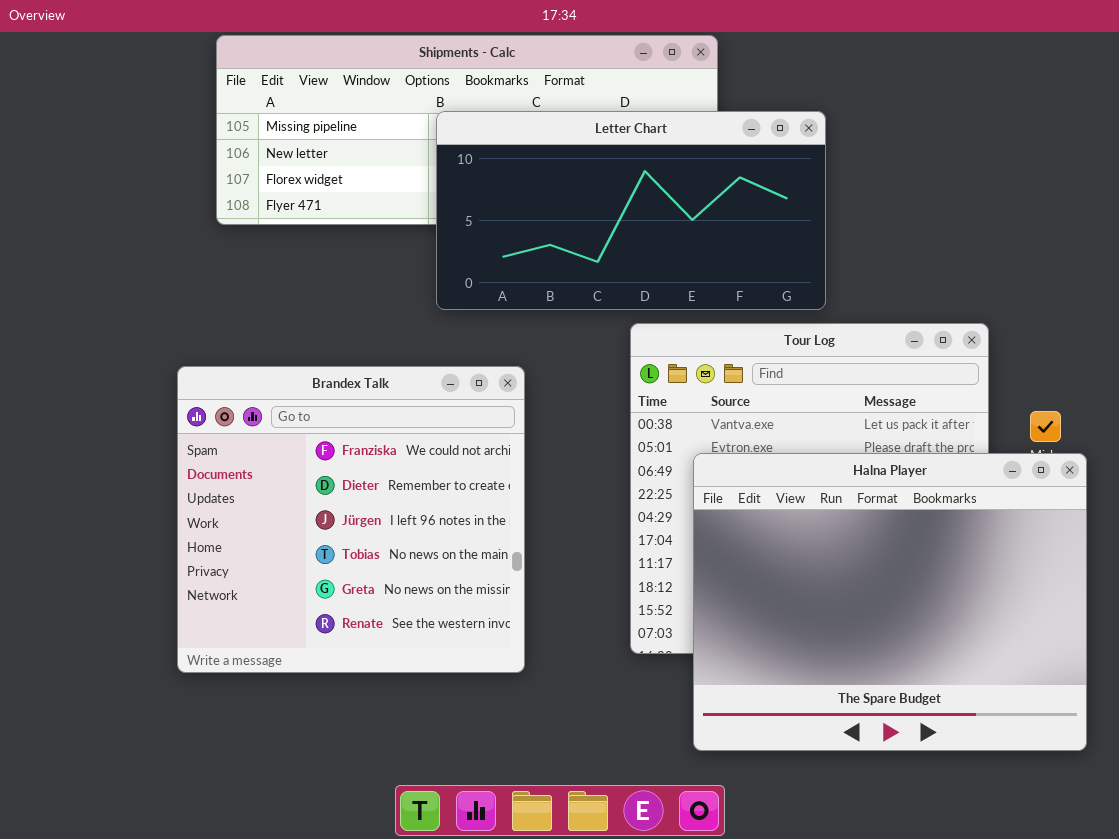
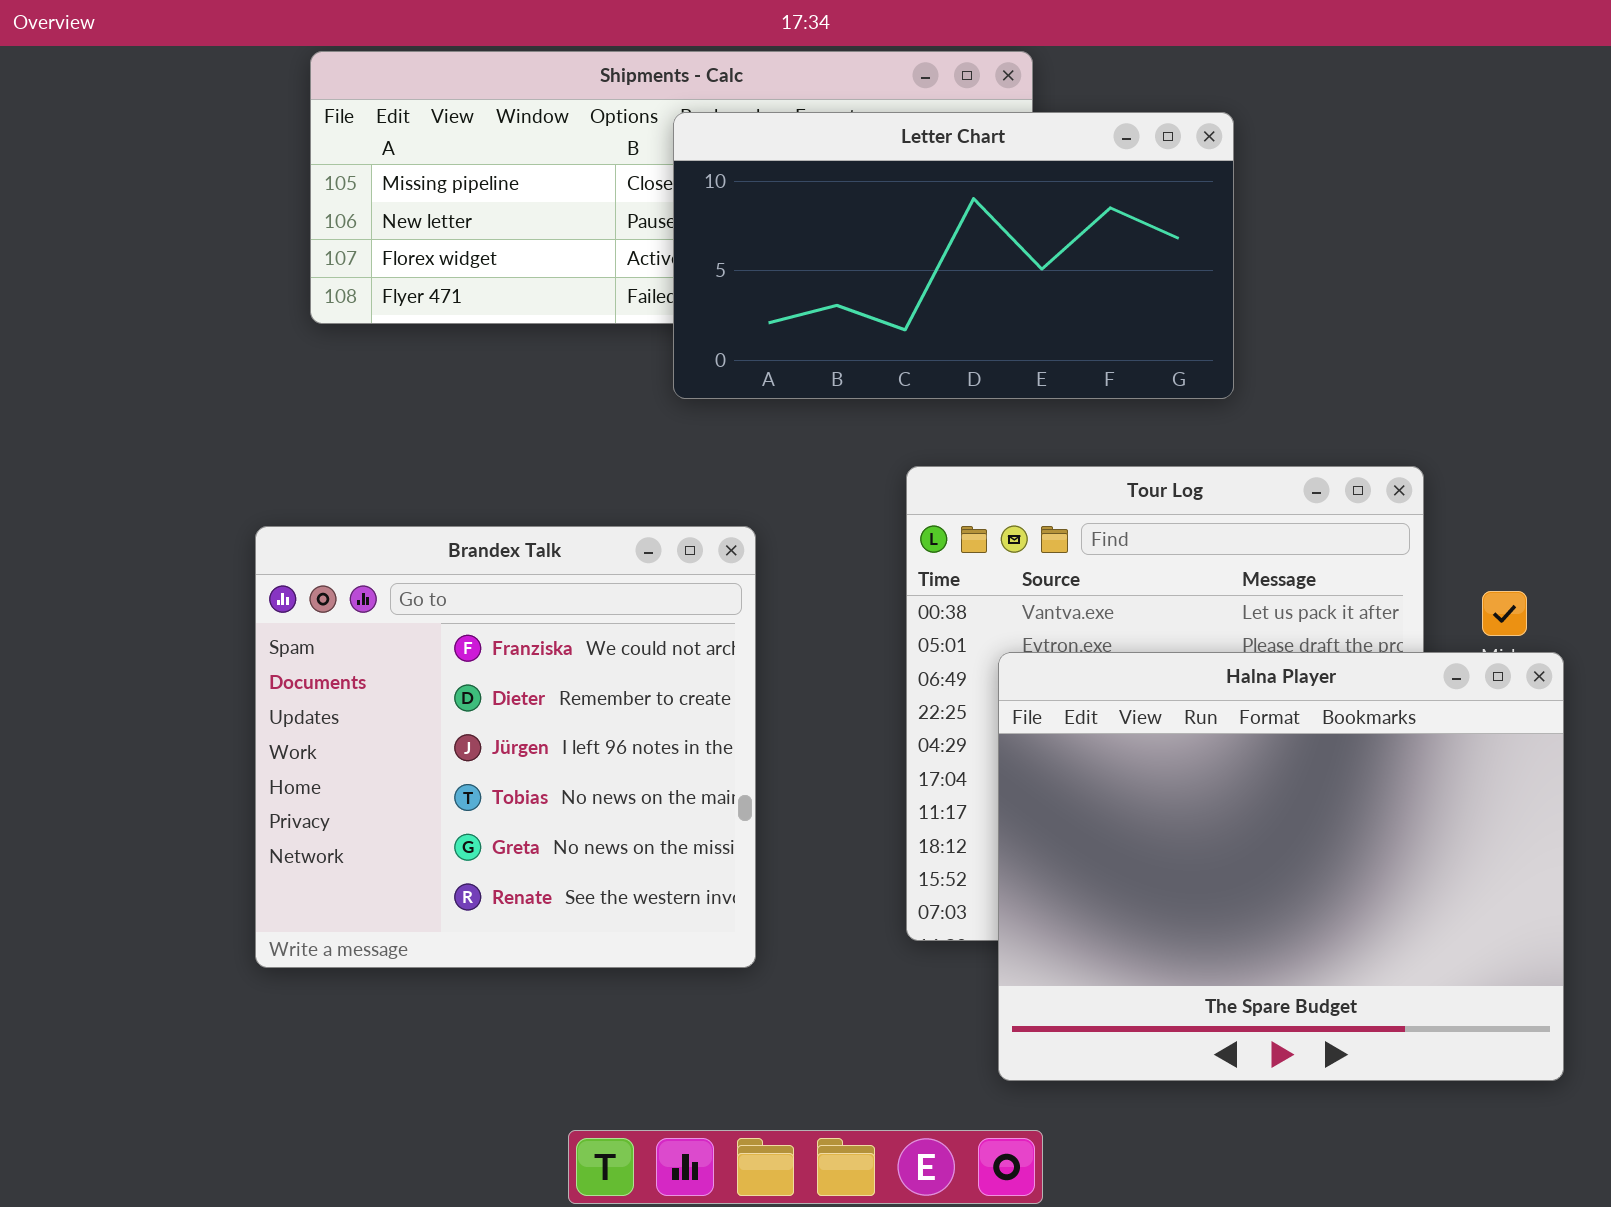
Letter Chart: [436,111,826,310] -> [673,112,1234,399], moved

